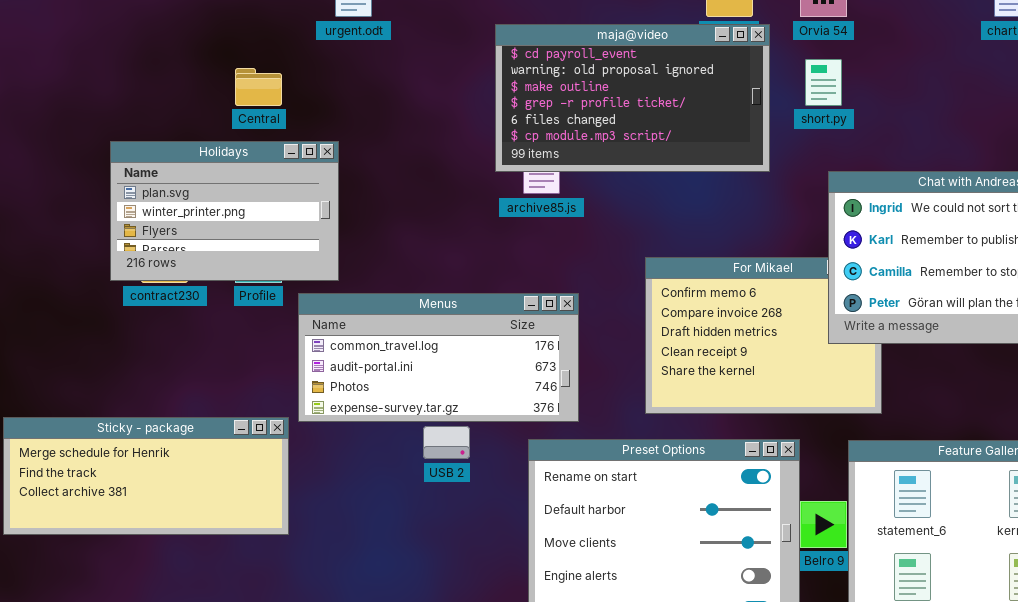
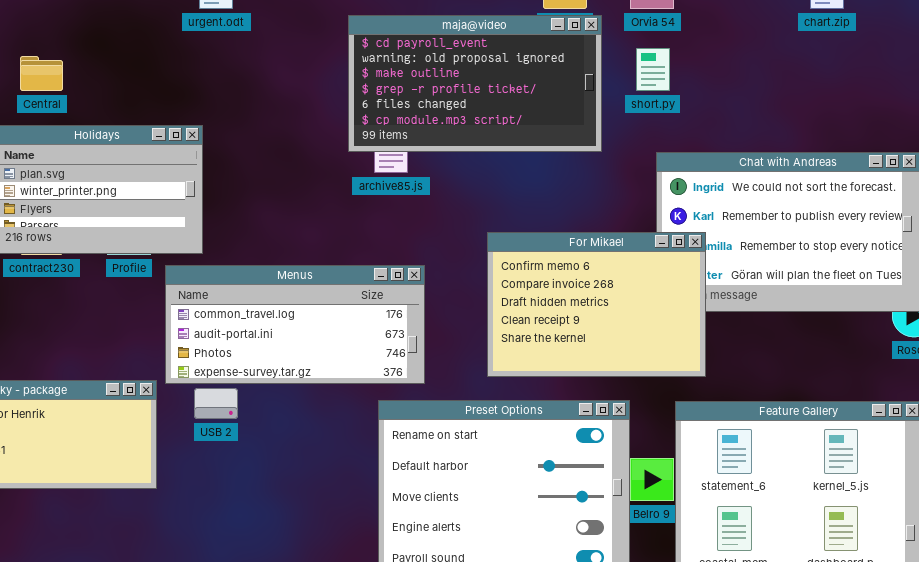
Central: [235,68,282,106] -> [20,56,63,91], moved
For Mikael: [645,257,882,414] -> [487,232,706,377], raised
USB 2: [423,426,470,459] -> [194,388,238,419], moved

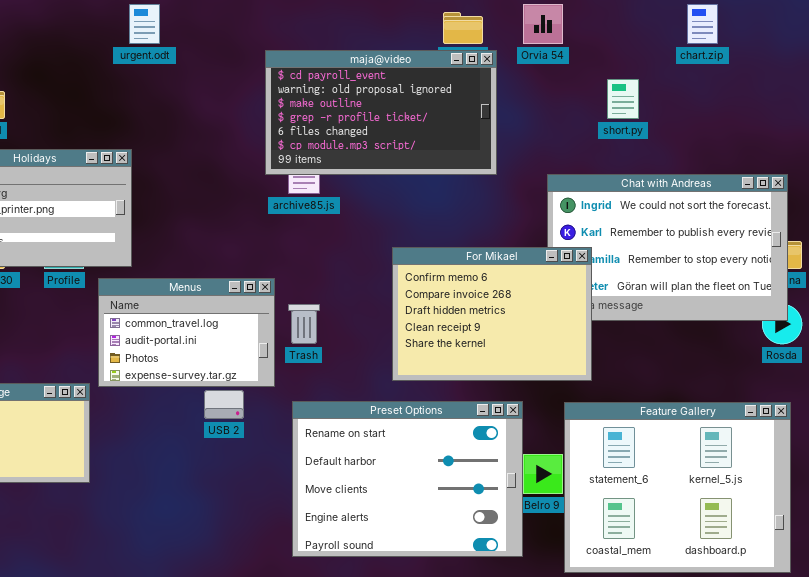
short.py: [636,48,670,91] -> [607,79,639,119], moved
Menus: [165,265,425,384] -> [98,278,275,387], resized
USB 2: [194,388,238,419] -> [204,390,244,419], moved

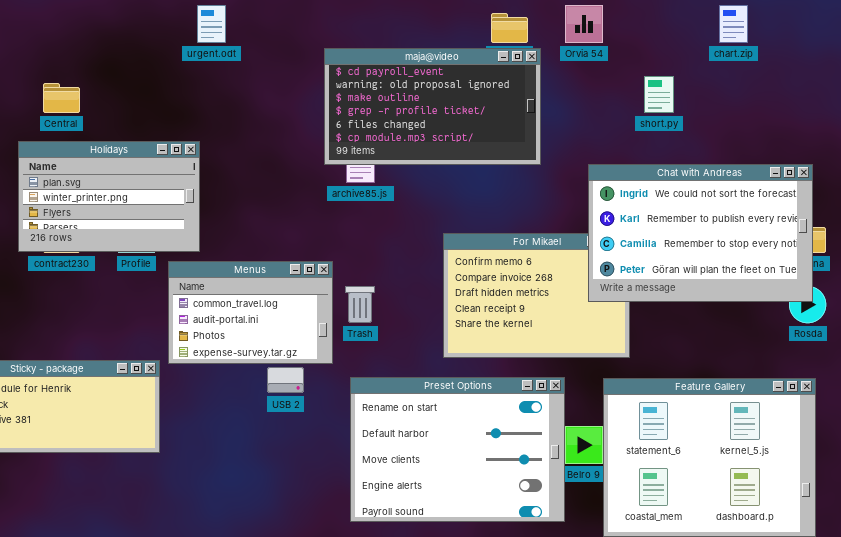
Chat with Andreas: [547,174,788,321] -> [588,164,813,302], raised

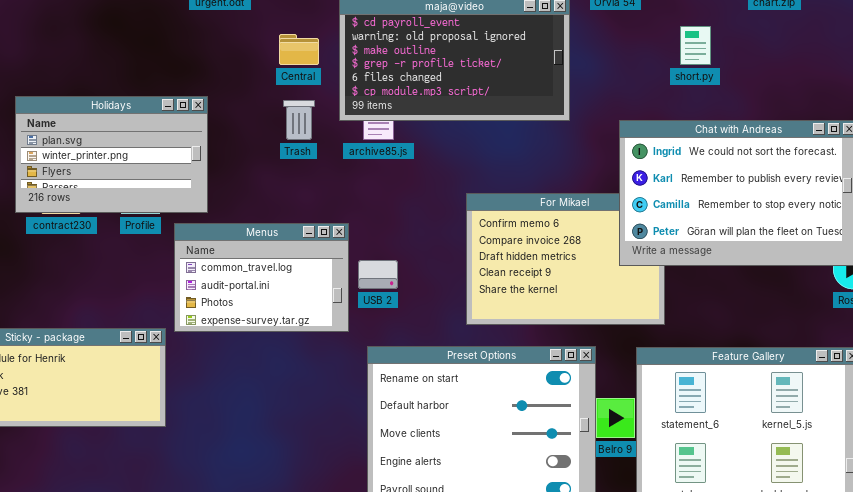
Central: [43,83,80,113] -> [279,34,319,65], moved
Trash: [345,286,375,323] -> [283,100,315,140], moved
USB 2: [267,367,304,393] -> [358,260,398,289], moved

